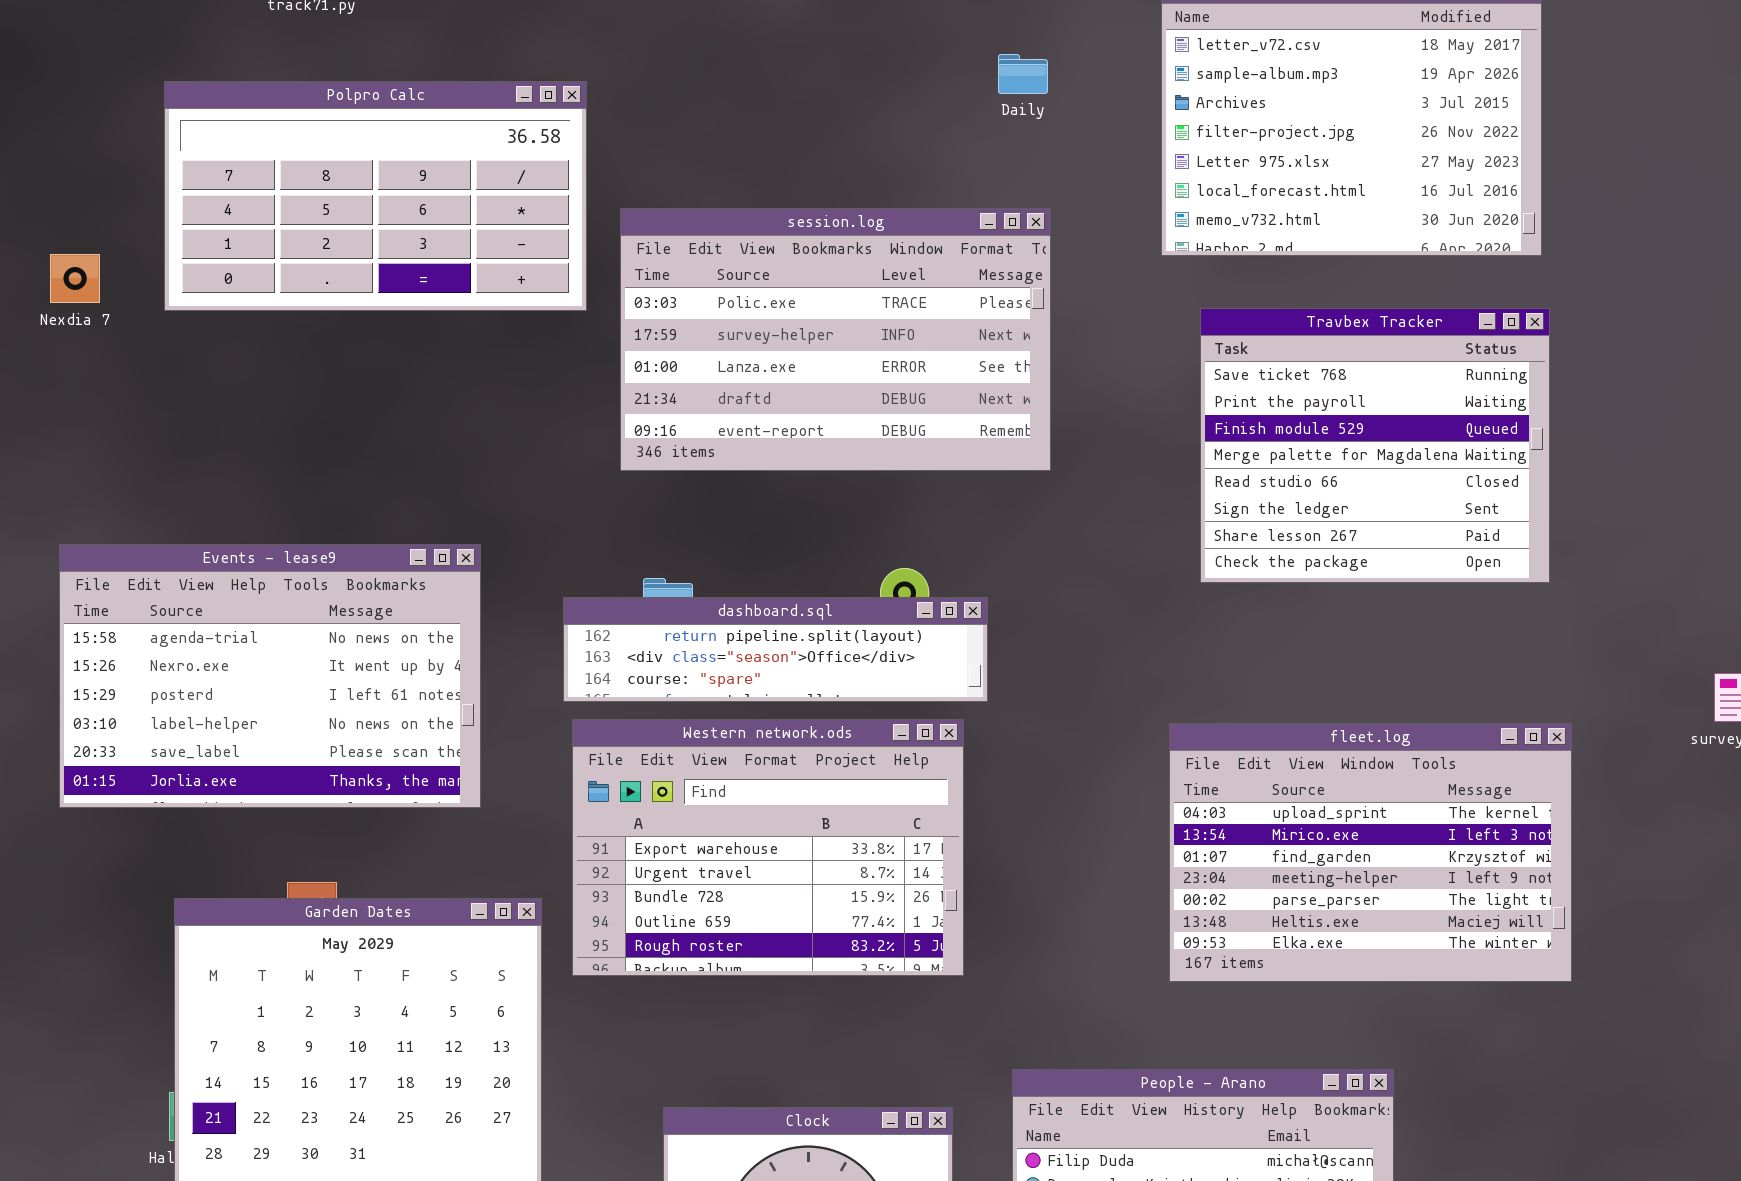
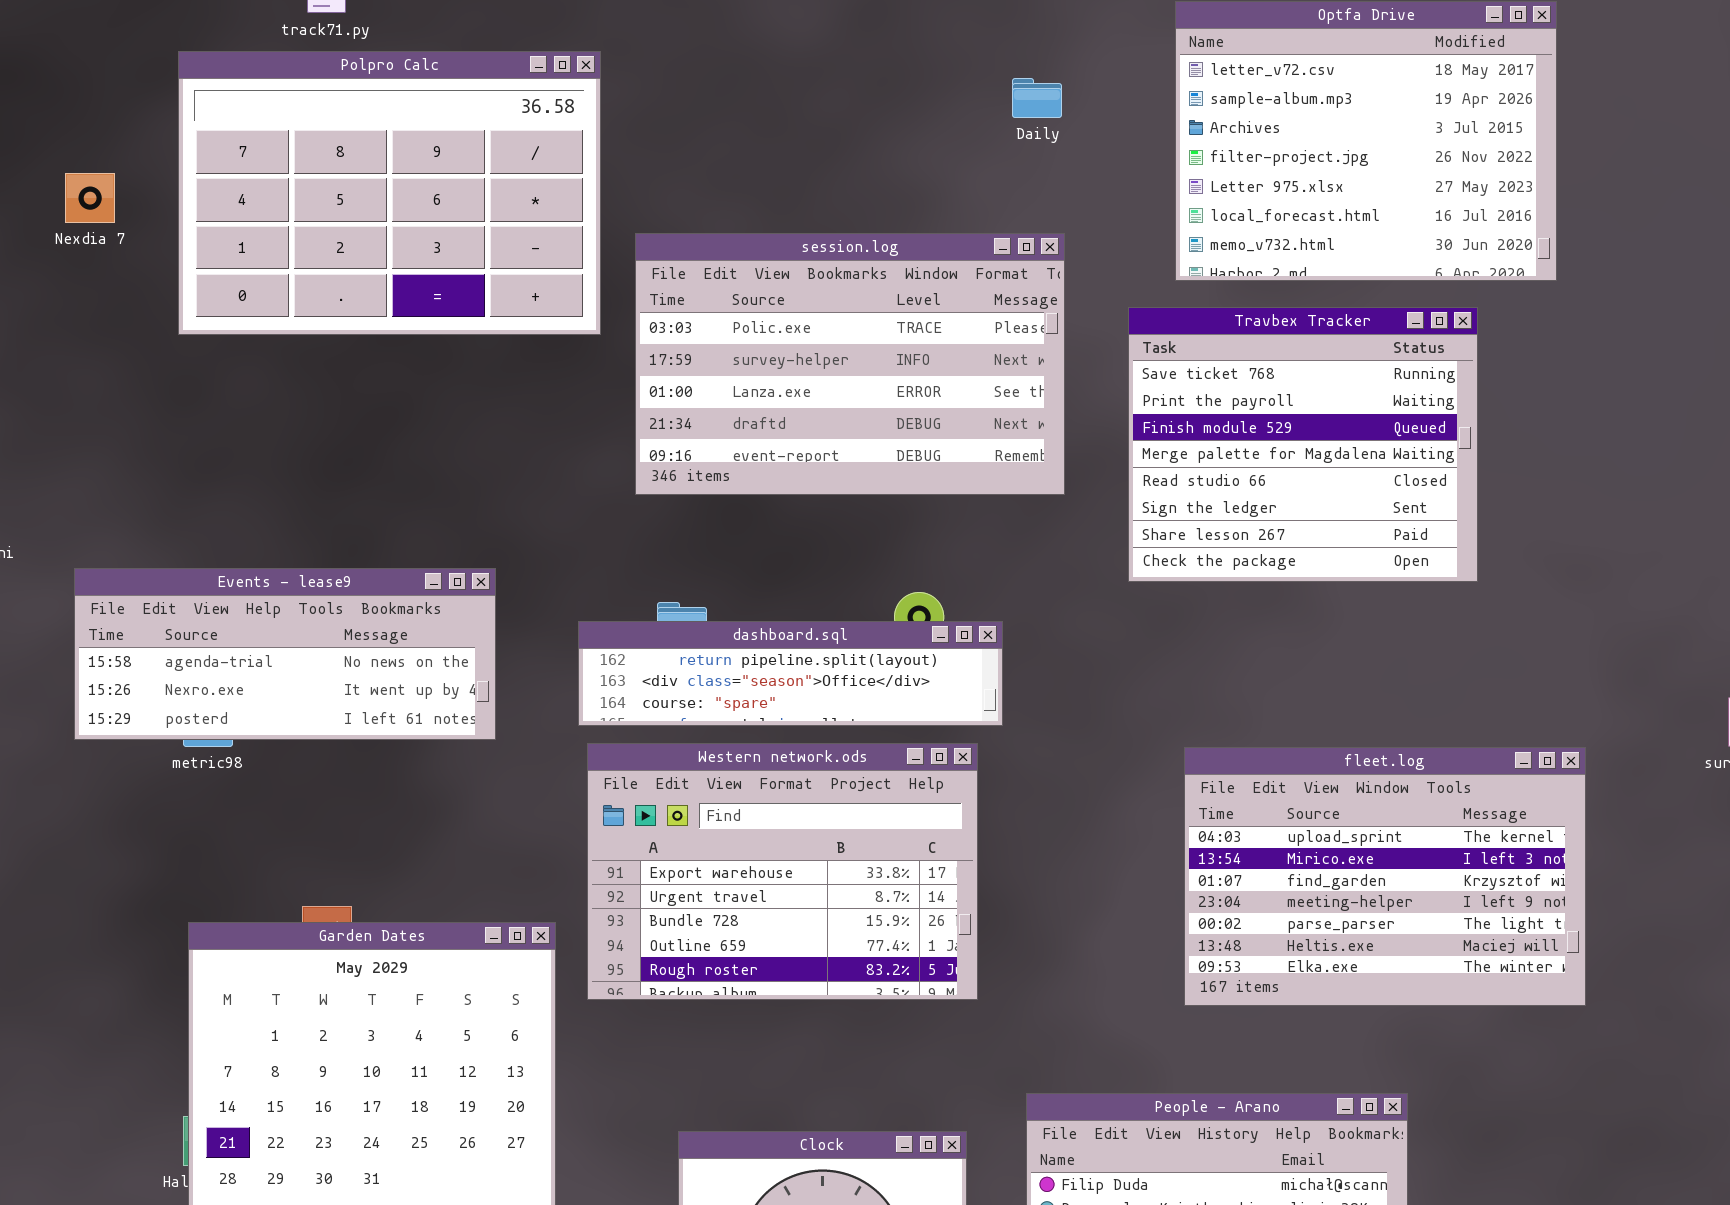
Polpro Calc: [164,81,587,311] -> [178,51,601,335], resized
Nexdia 7: [50,254,100,303] -> [65,173,115,223], moved
Travbex Tracker: [1200,308,1550,583] -> [1128,307,1478,582], moved
Events - lease9: [59,544,481,808] -> [74,568,496,740], resized

